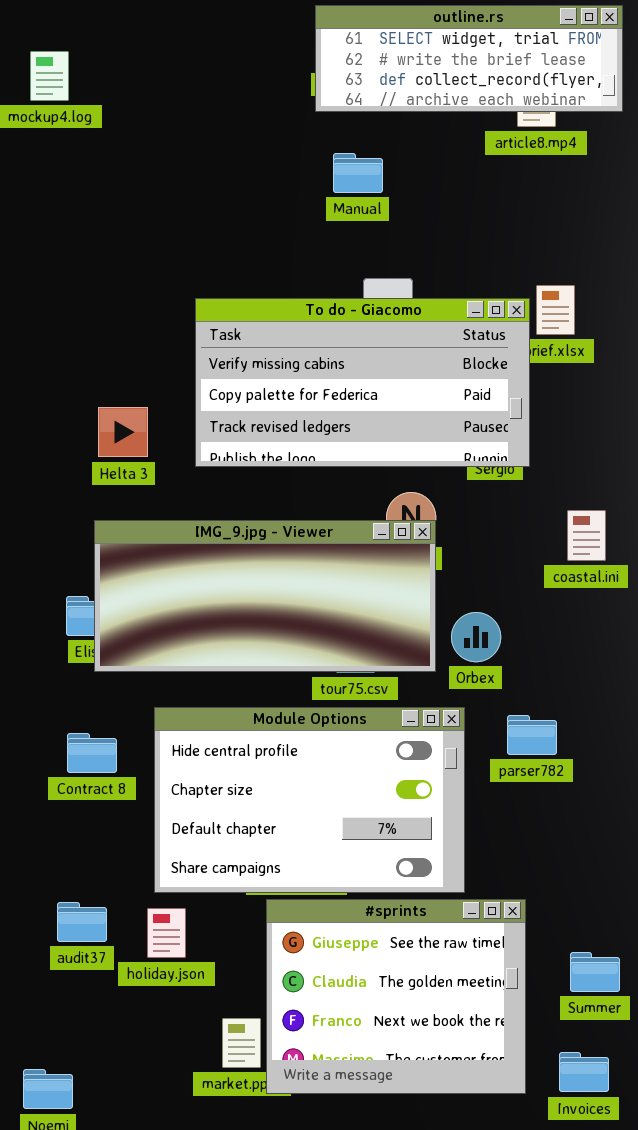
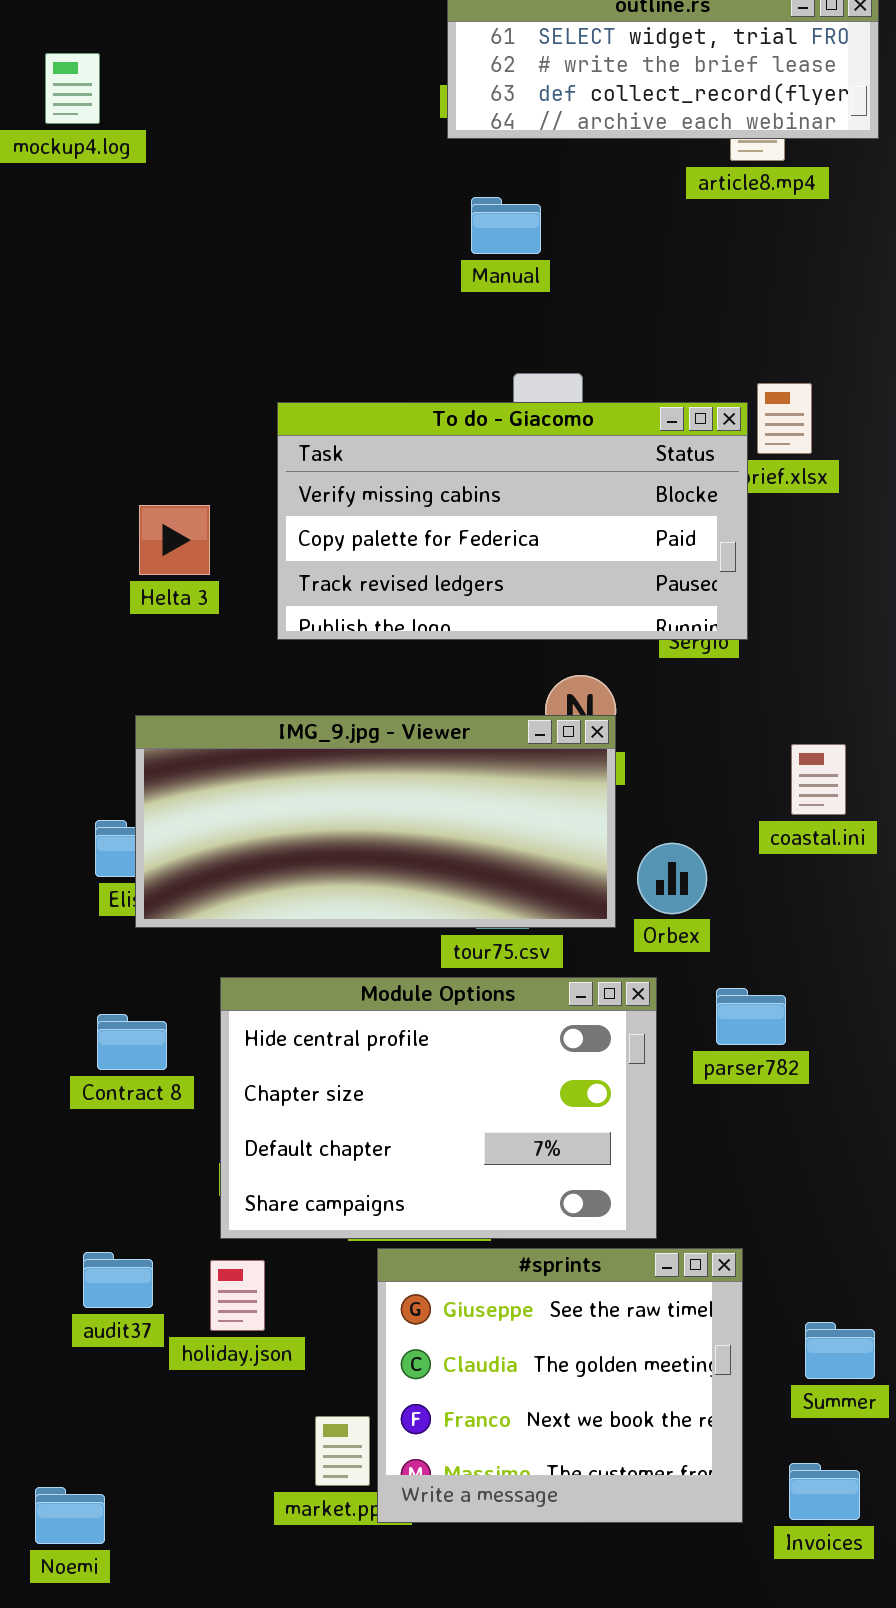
Helta 3: [98,407,148,457] -> [139,505,210,575], moved
coastal.ini: [567,510,606,561] -> [791,744,846,815], moved

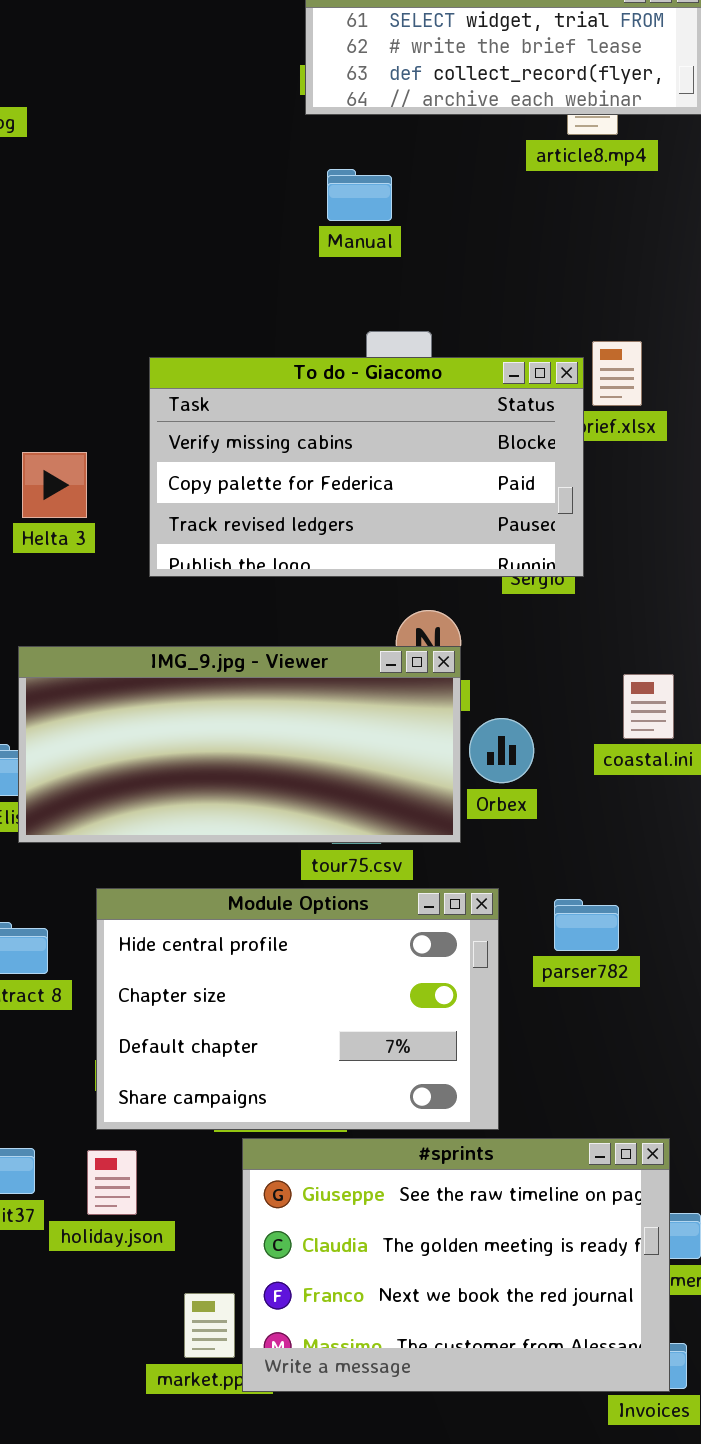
Orbex: [637,843,707,914] -> [469,718,534,783], moved
#sprints: [377,1248,743,1523] -> [242,1138,670,1392], resized

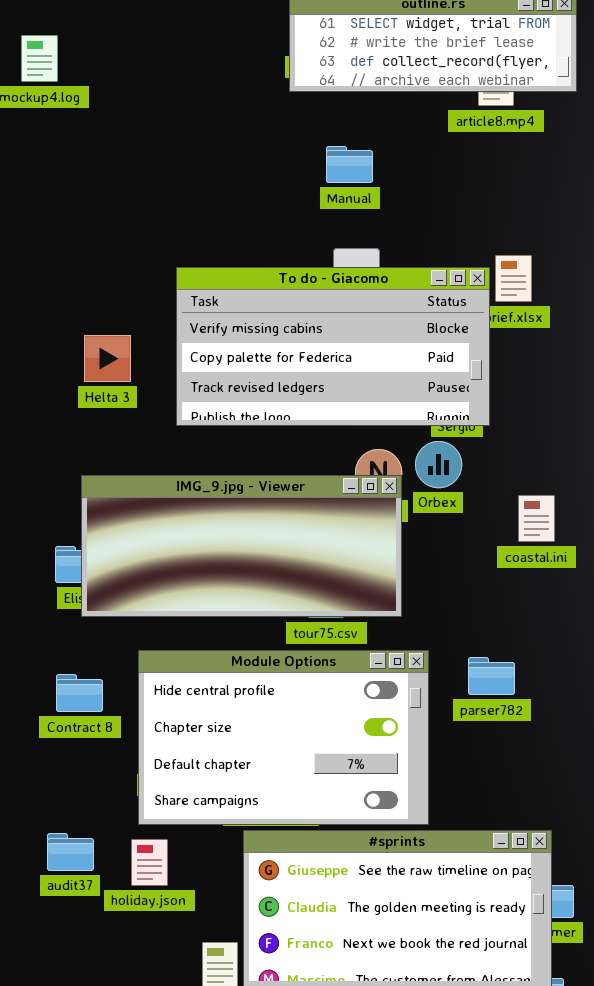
Manual: [327,169,392,221] -> [326,146,373,183], moved
Orbex: [469,718,534,783] -> [415,441,462,488], moved

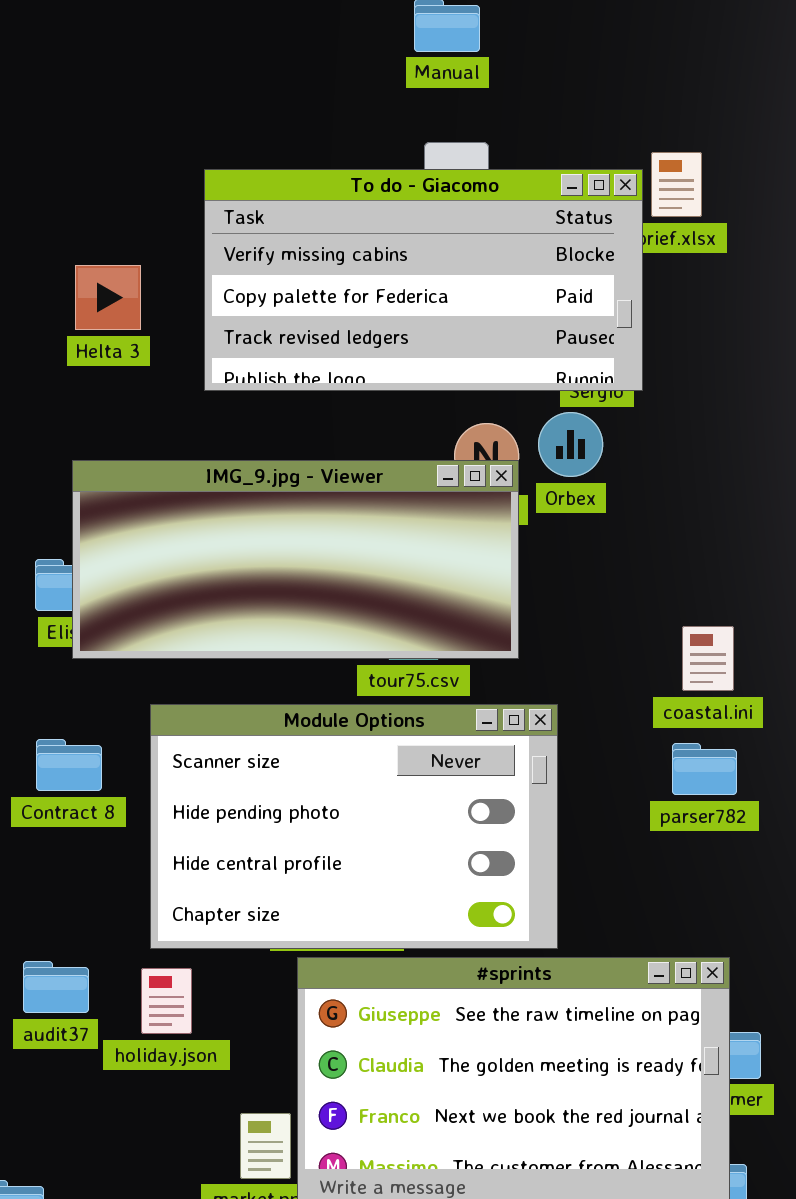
coastal.ini: [518,495,555,542] -> [682,626,734,691], moved
Module Options: [138,650,429,825] -> [150,704,558,949], scrolled up 2 rows
parser782: [468,657,515,695] -> [672,743,737,795], moved

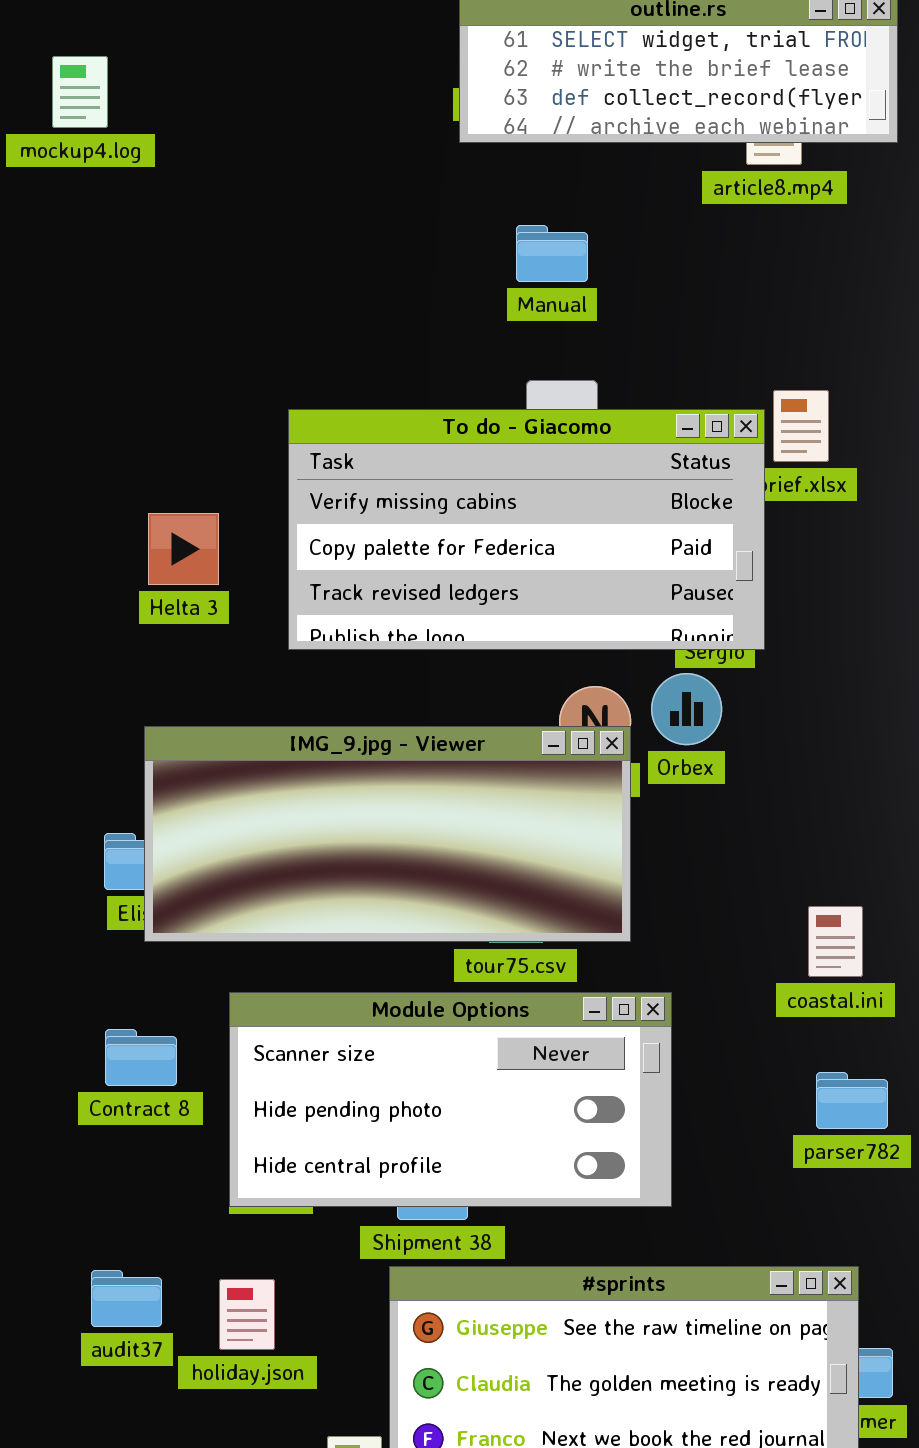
Module Options: [150,704,558,949] -> [229,992,672,1207], resized
parser782: [672,743,737,795] -> [816,1072,888,1129], moved

